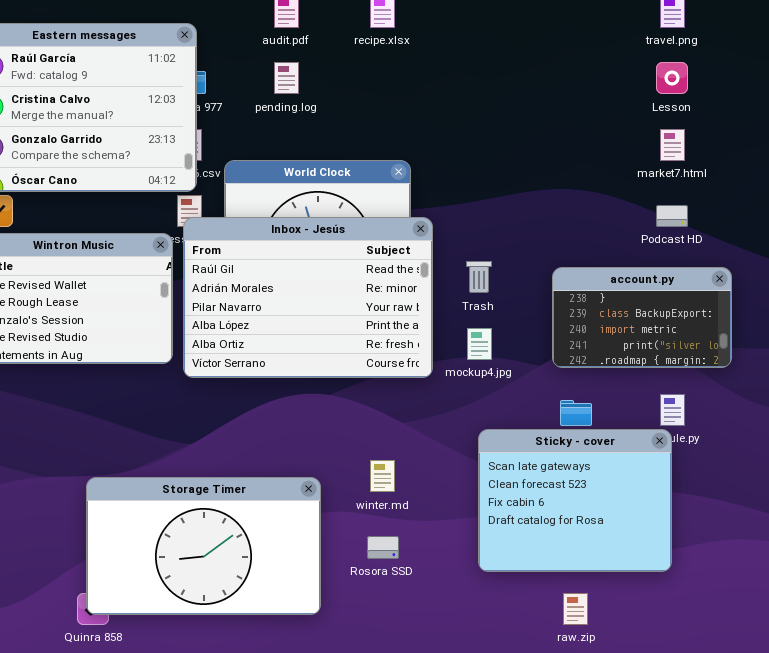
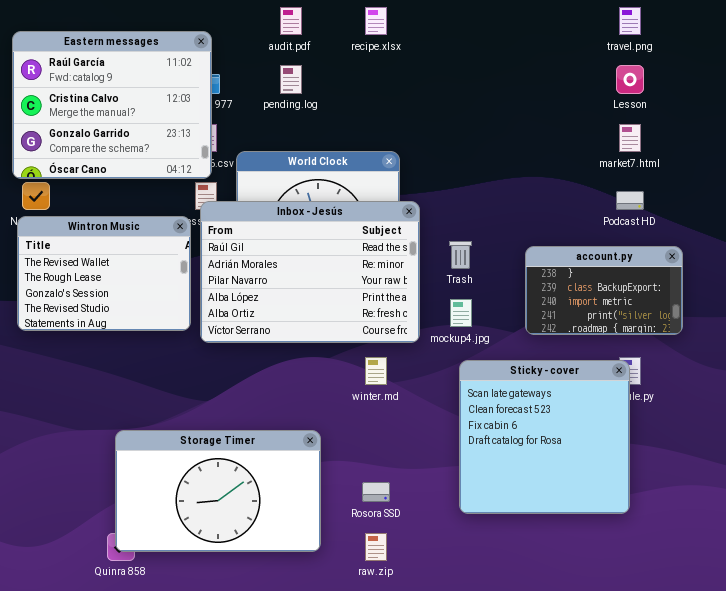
Sticky - cover: [478,429,672,572] -> [459,360,630,514], resized
winter.md: [370,460,395,492] -> [365,357,387,385], moved
raw.zip: [563,593,588,625] -> [365,533,387,561], moved

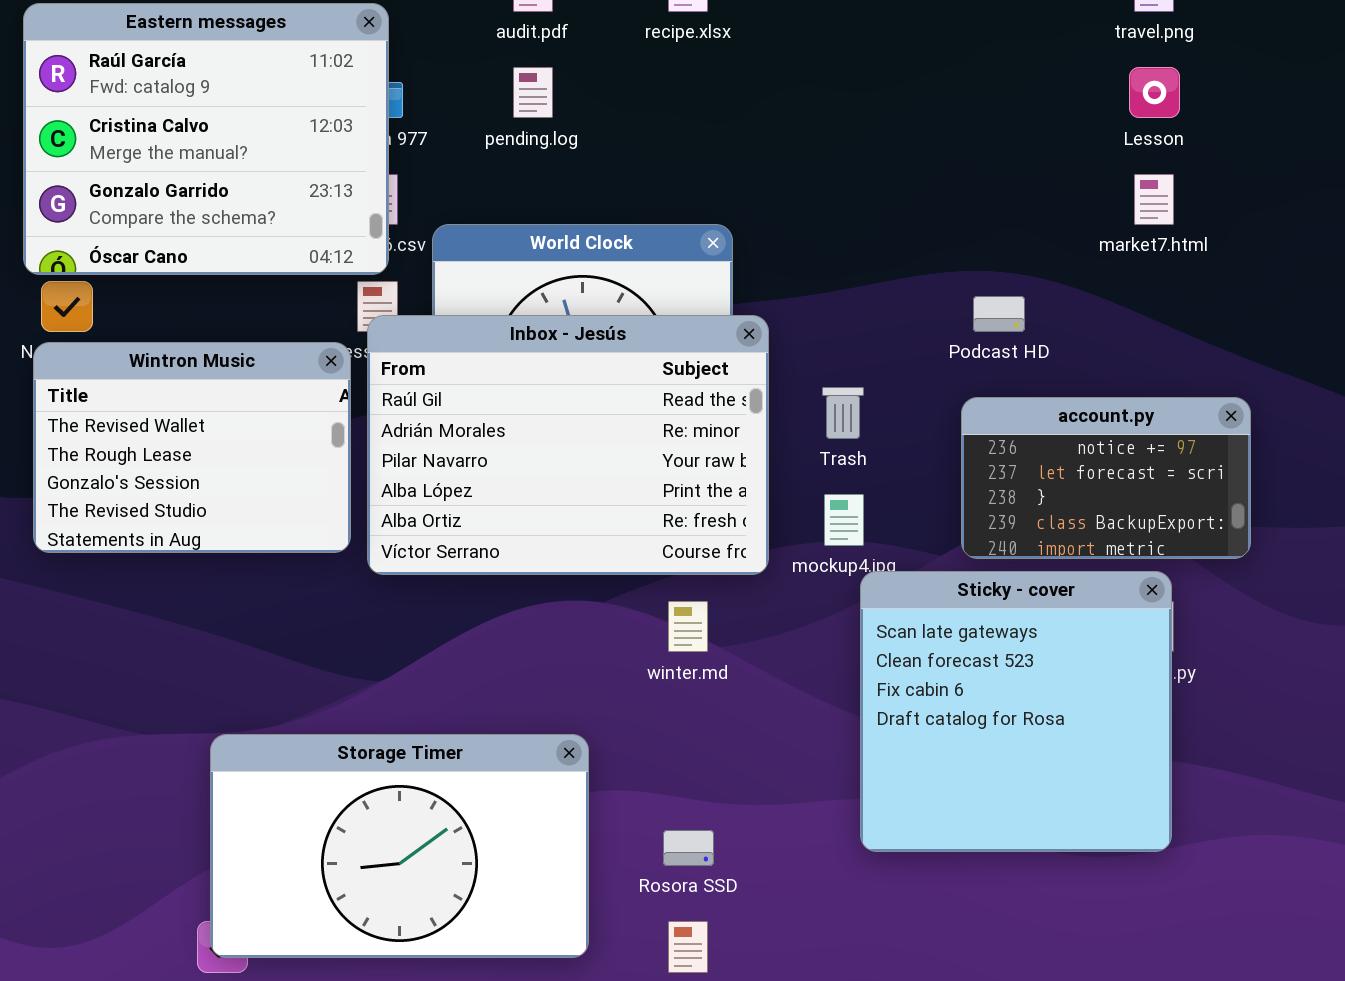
Podcast HD: [616,191,644,210] -> [973,296,1025,332], moved
account.py: [525,246,683,335] -> [961,397,1251,559], scrolled up 2 rows
Sticky - cover: [459,360,630,514] -> [860,571,1172,852], moved

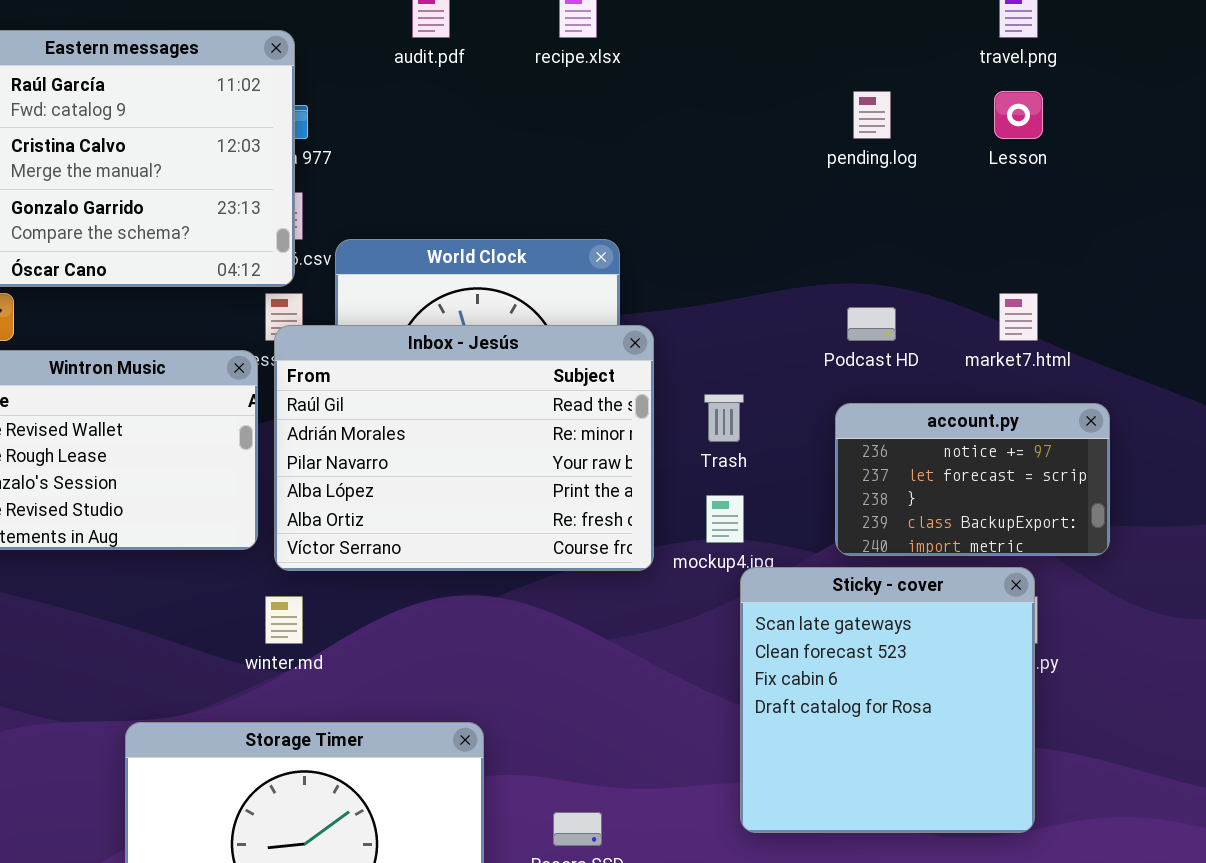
pending.log: [513,67,553,118] -> [853,91,891,139], moved
market7.html: [1134,174,1174,225] -> [999,293,1038,341], moved
winter.md: [668,601,708,652] -> [265,596,303,644], moved

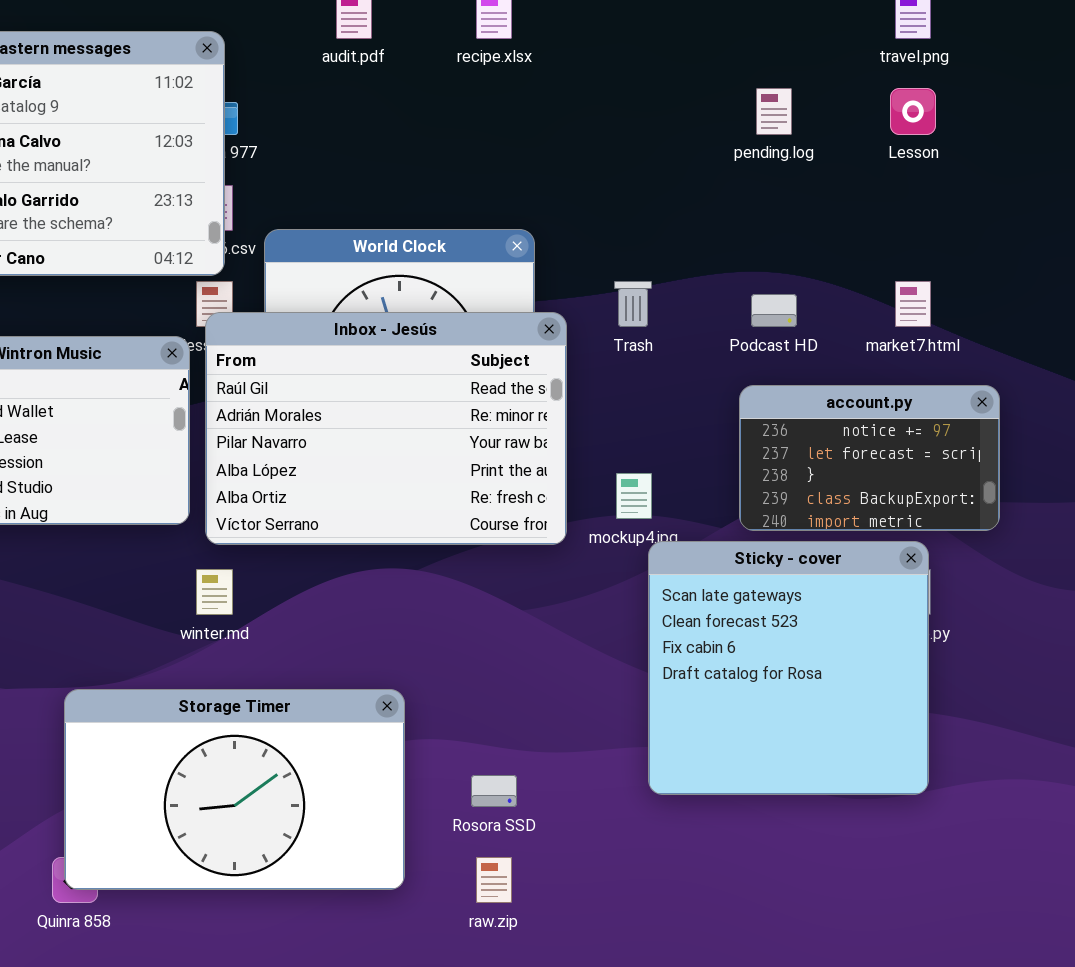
Trash: [704,394,744,442] -> [614,281,652,327], moved

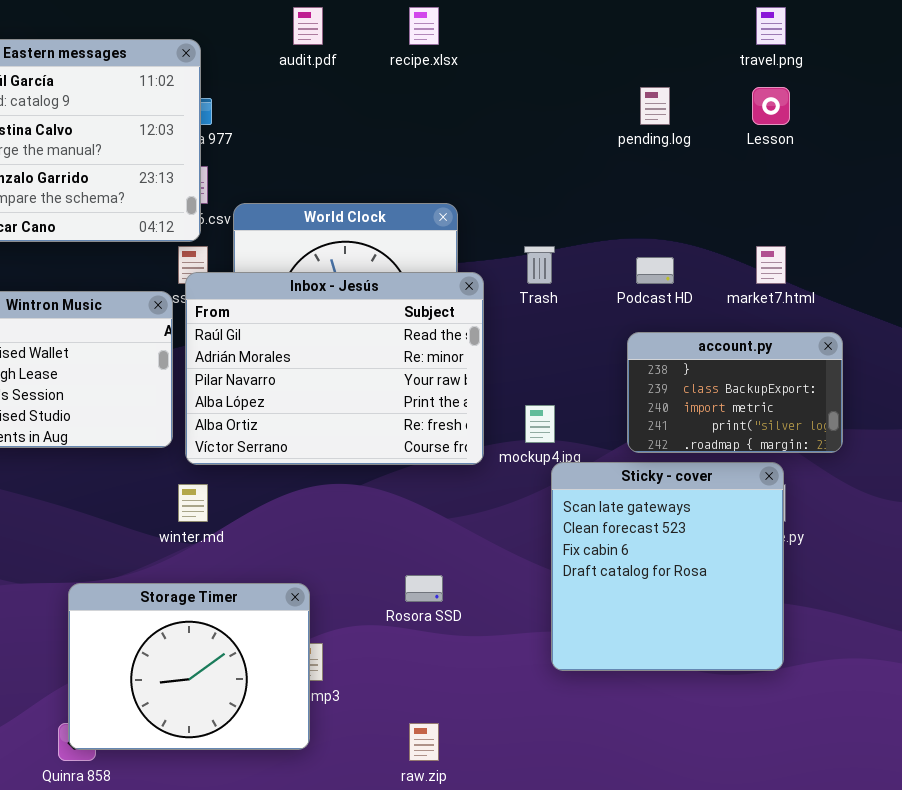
account.py: [739,385,1000,531] -> [627,332,843,453], scrolled down 2 rows
Storage Timer: [64,689,405,890] -> [68,583,310,750], resized
Rosora SSD: [471,775,517,807] -> [405,575,443,602], moved

